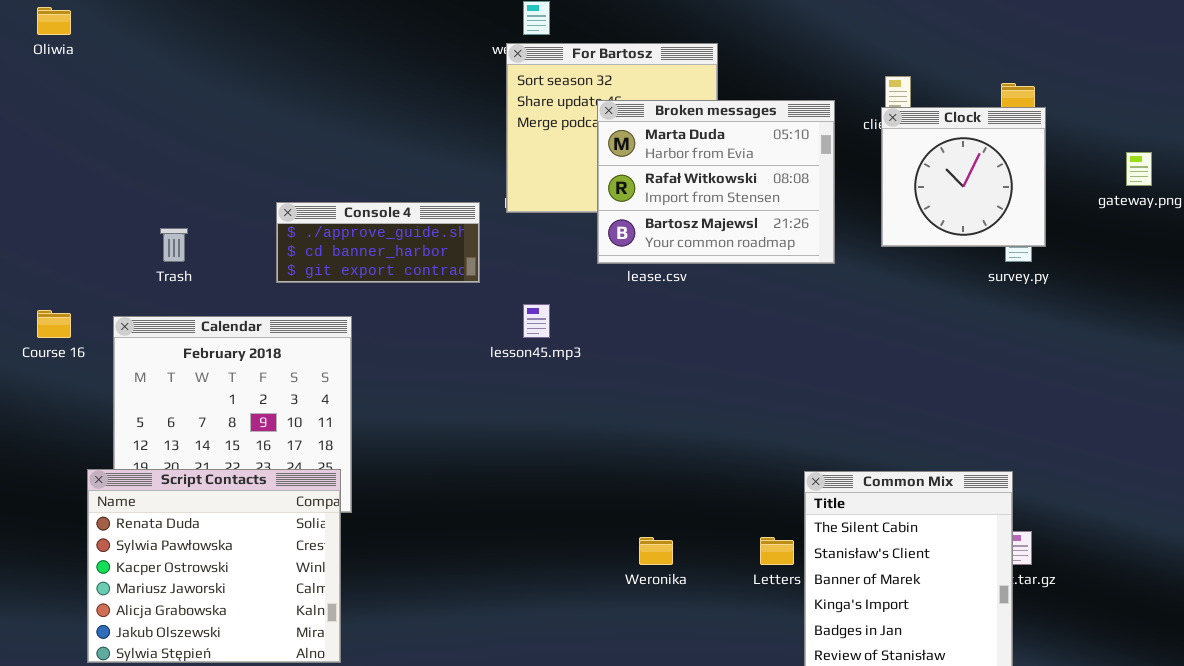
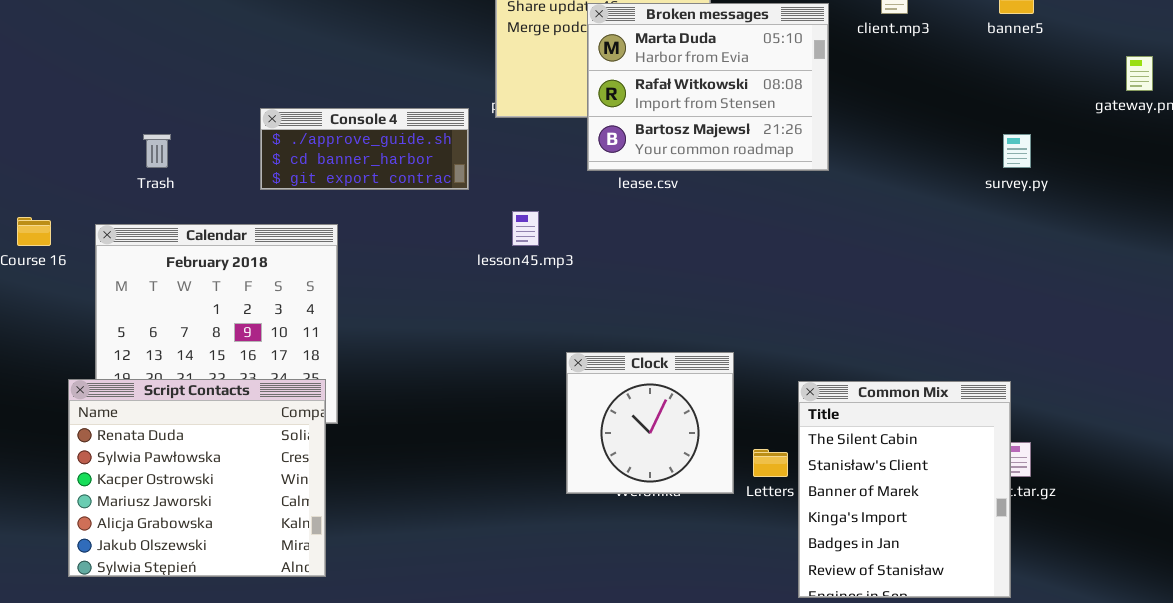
Clock: [881,107,1046,247] -> [566,352,734,494], moved

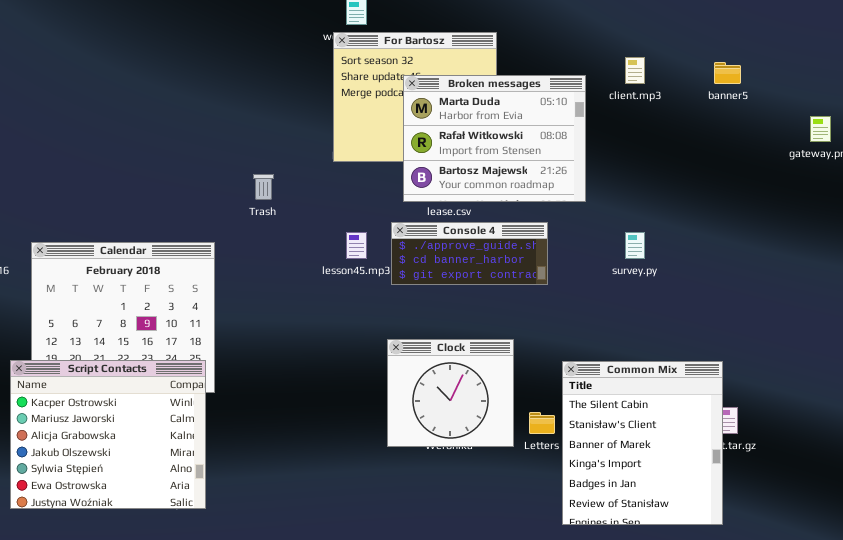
Console 4: [260,108,469,190] -> [391,222,548,285], moved
Trash: [143,134,171,168] -> [253,174,274,200], moved
survey.py: [1003,134,1031,168] -> [625,232,645,259], moved
Script Contacts: [68,379,326,577] -> [10,360,206,509], scrolled down 2 rows

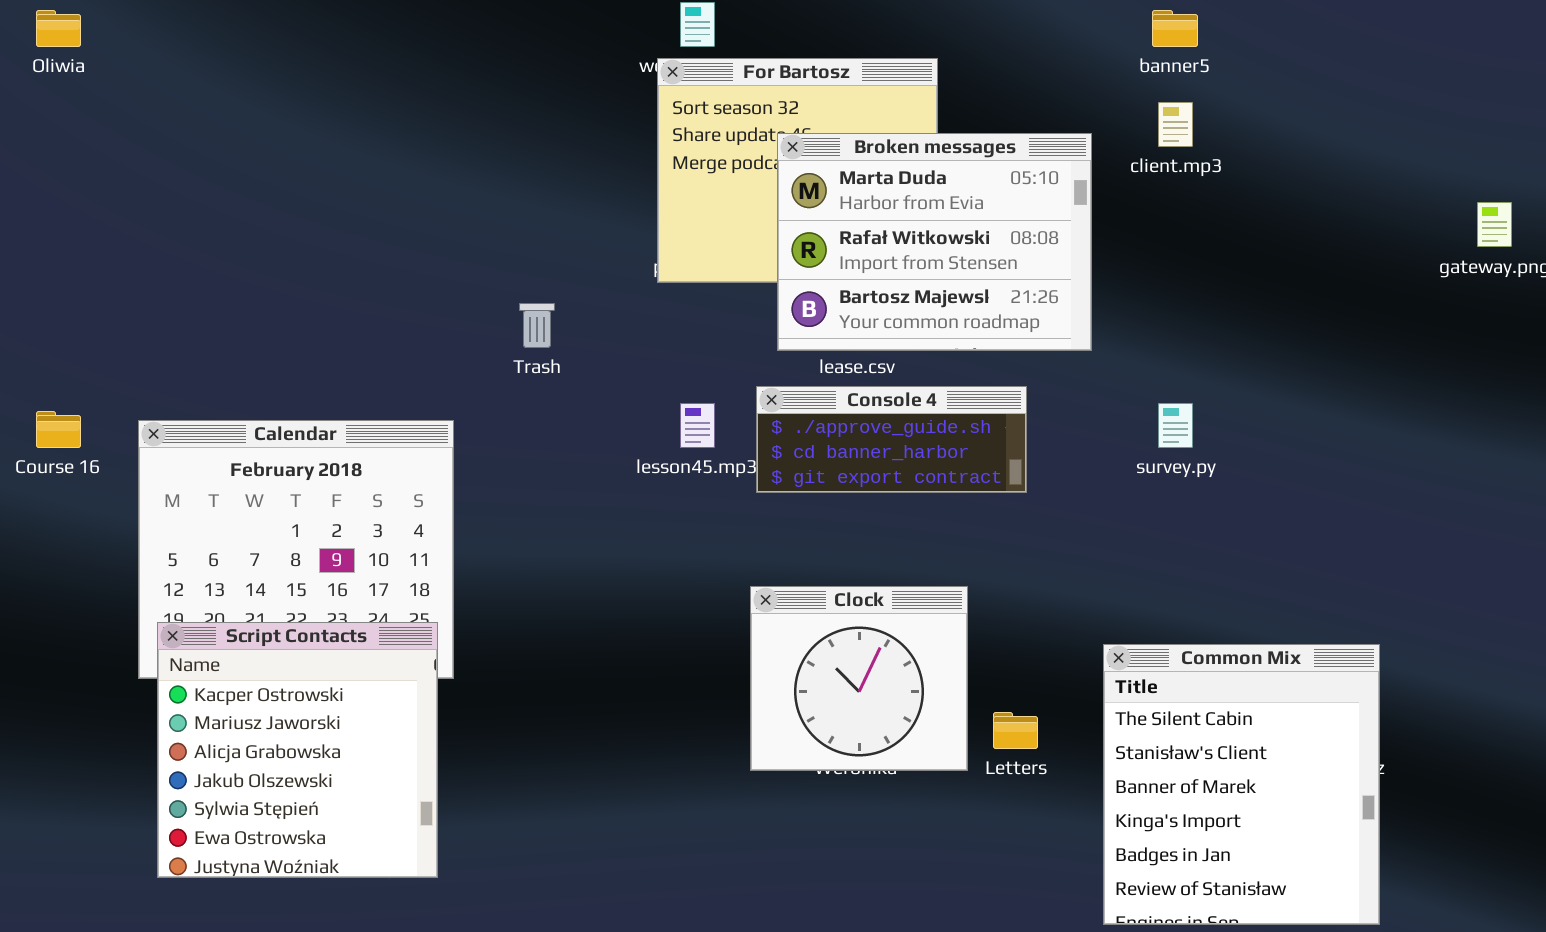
banner5: [714,62,741,84] -> [1152,10,1198,47], moved
Script Contacts: [10,360,206,509] -> [157,622,438,878], resized
Common Mix: [562,361,723,525] -> [1103,644,1380,925], moved

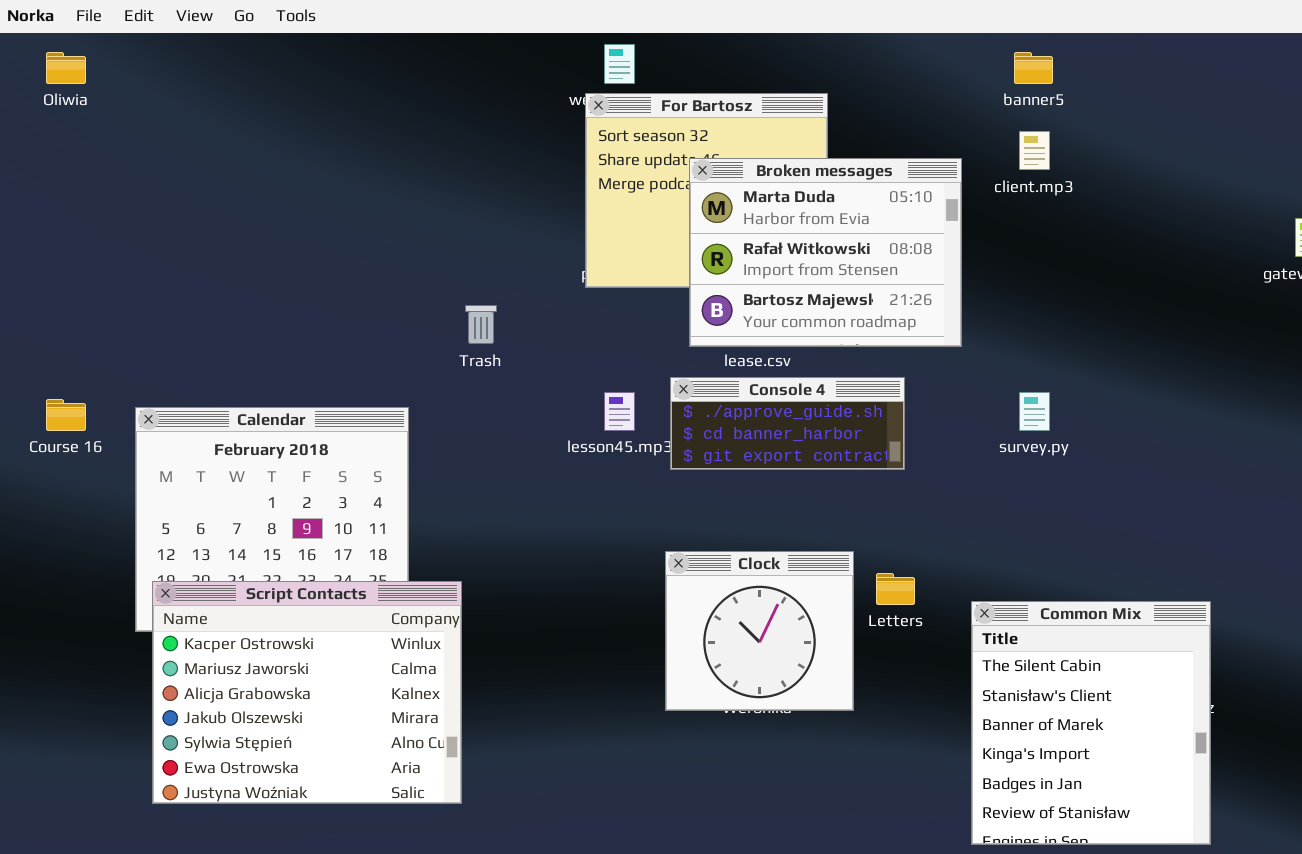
Script Contacts: [157,622,438,878] -> [152,581,462,804], resized
Letters: [993,712,1038,749] -> [876,573,915,605], moved

